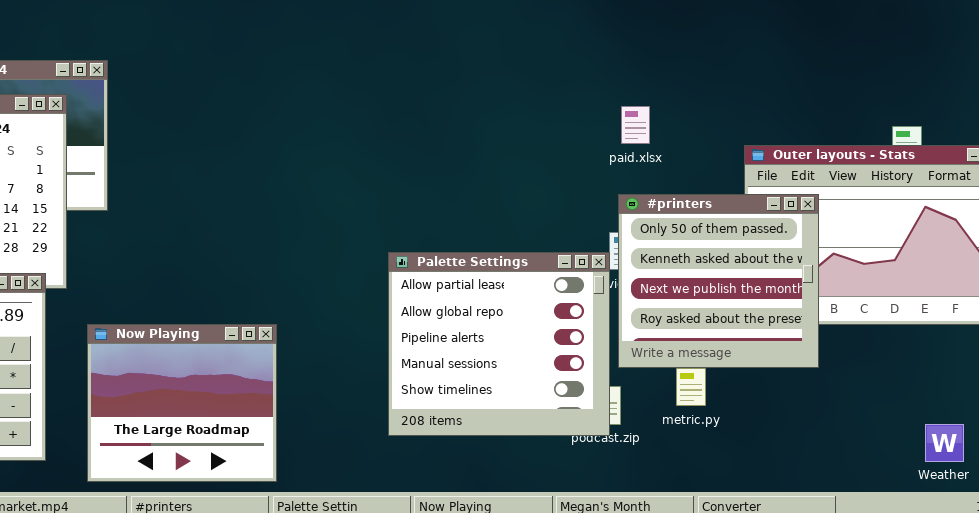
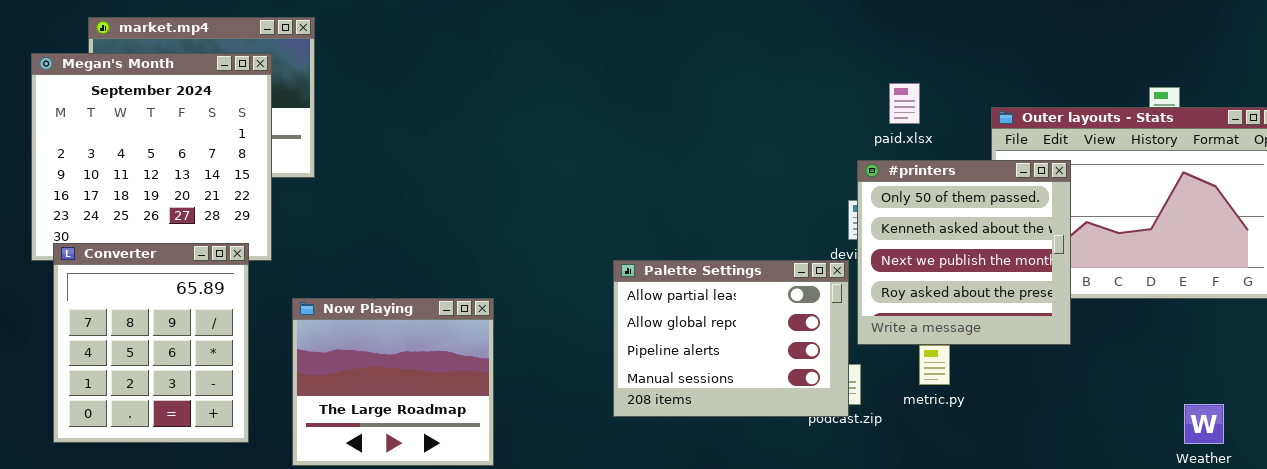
paid.xlsx: [621,106,650,144] -> [889,83,920,124], moved
Palette Settings: [388,252,610,436] -> [613,260,849,417], resized

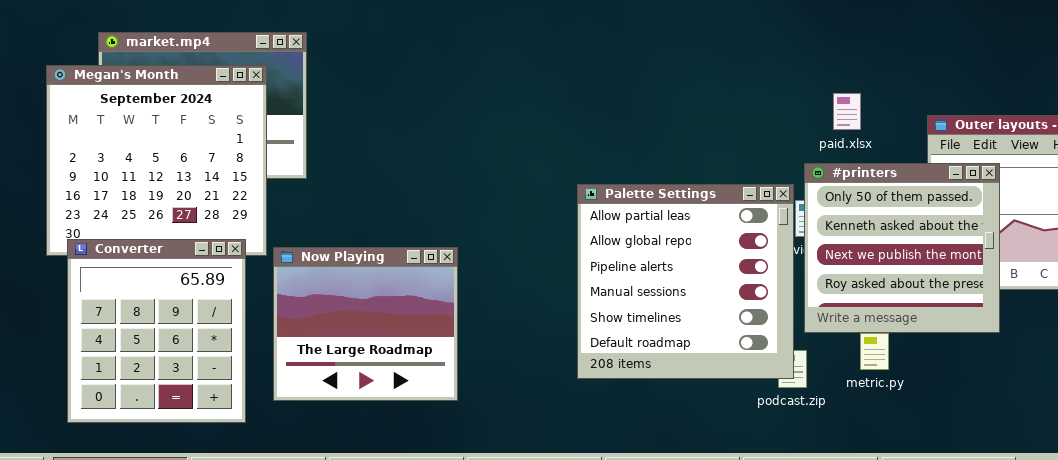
Palette Settings: [613,260,849,417] -> [577,184,794,379], moved, resized
Now Playing: [292,298,494,466] -> [273,247,458,401], moved

